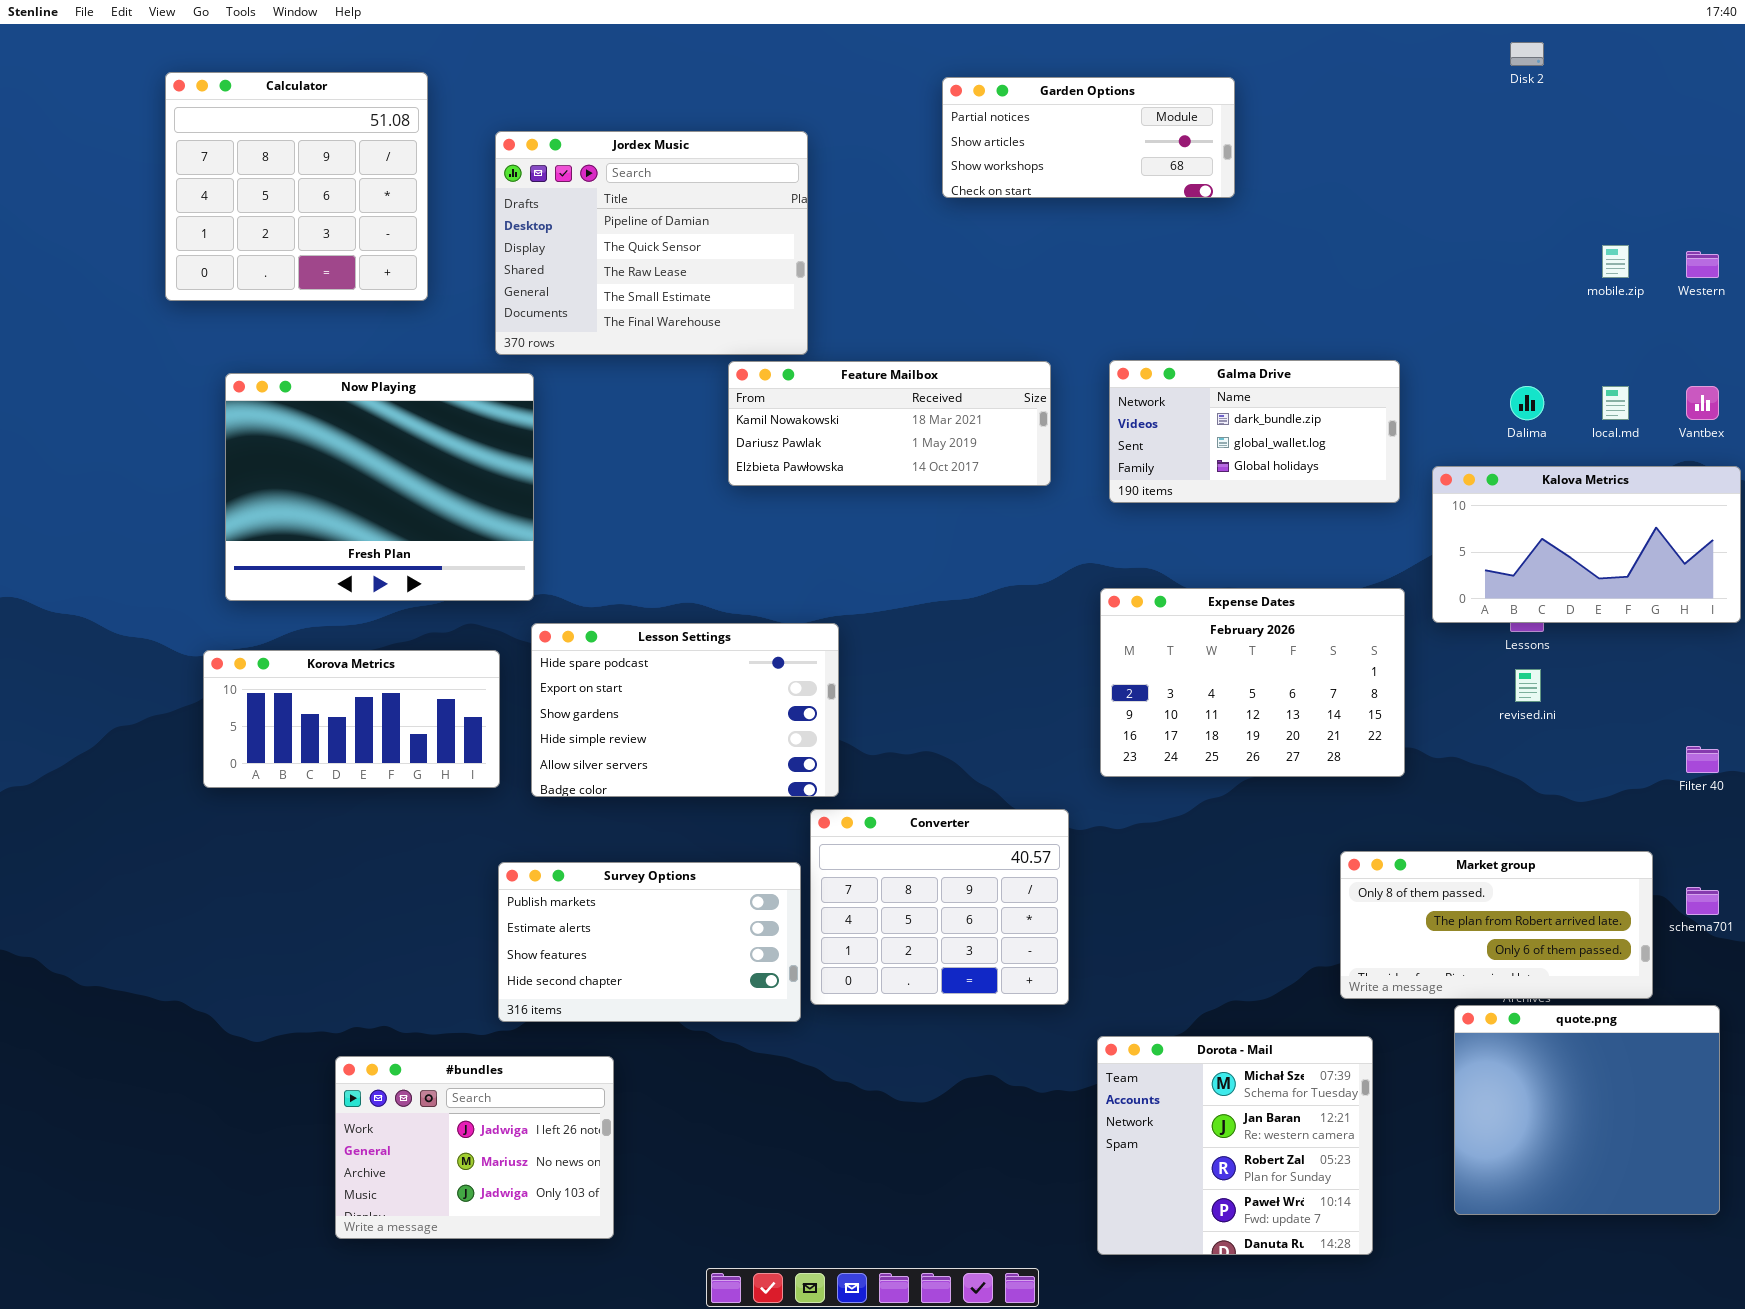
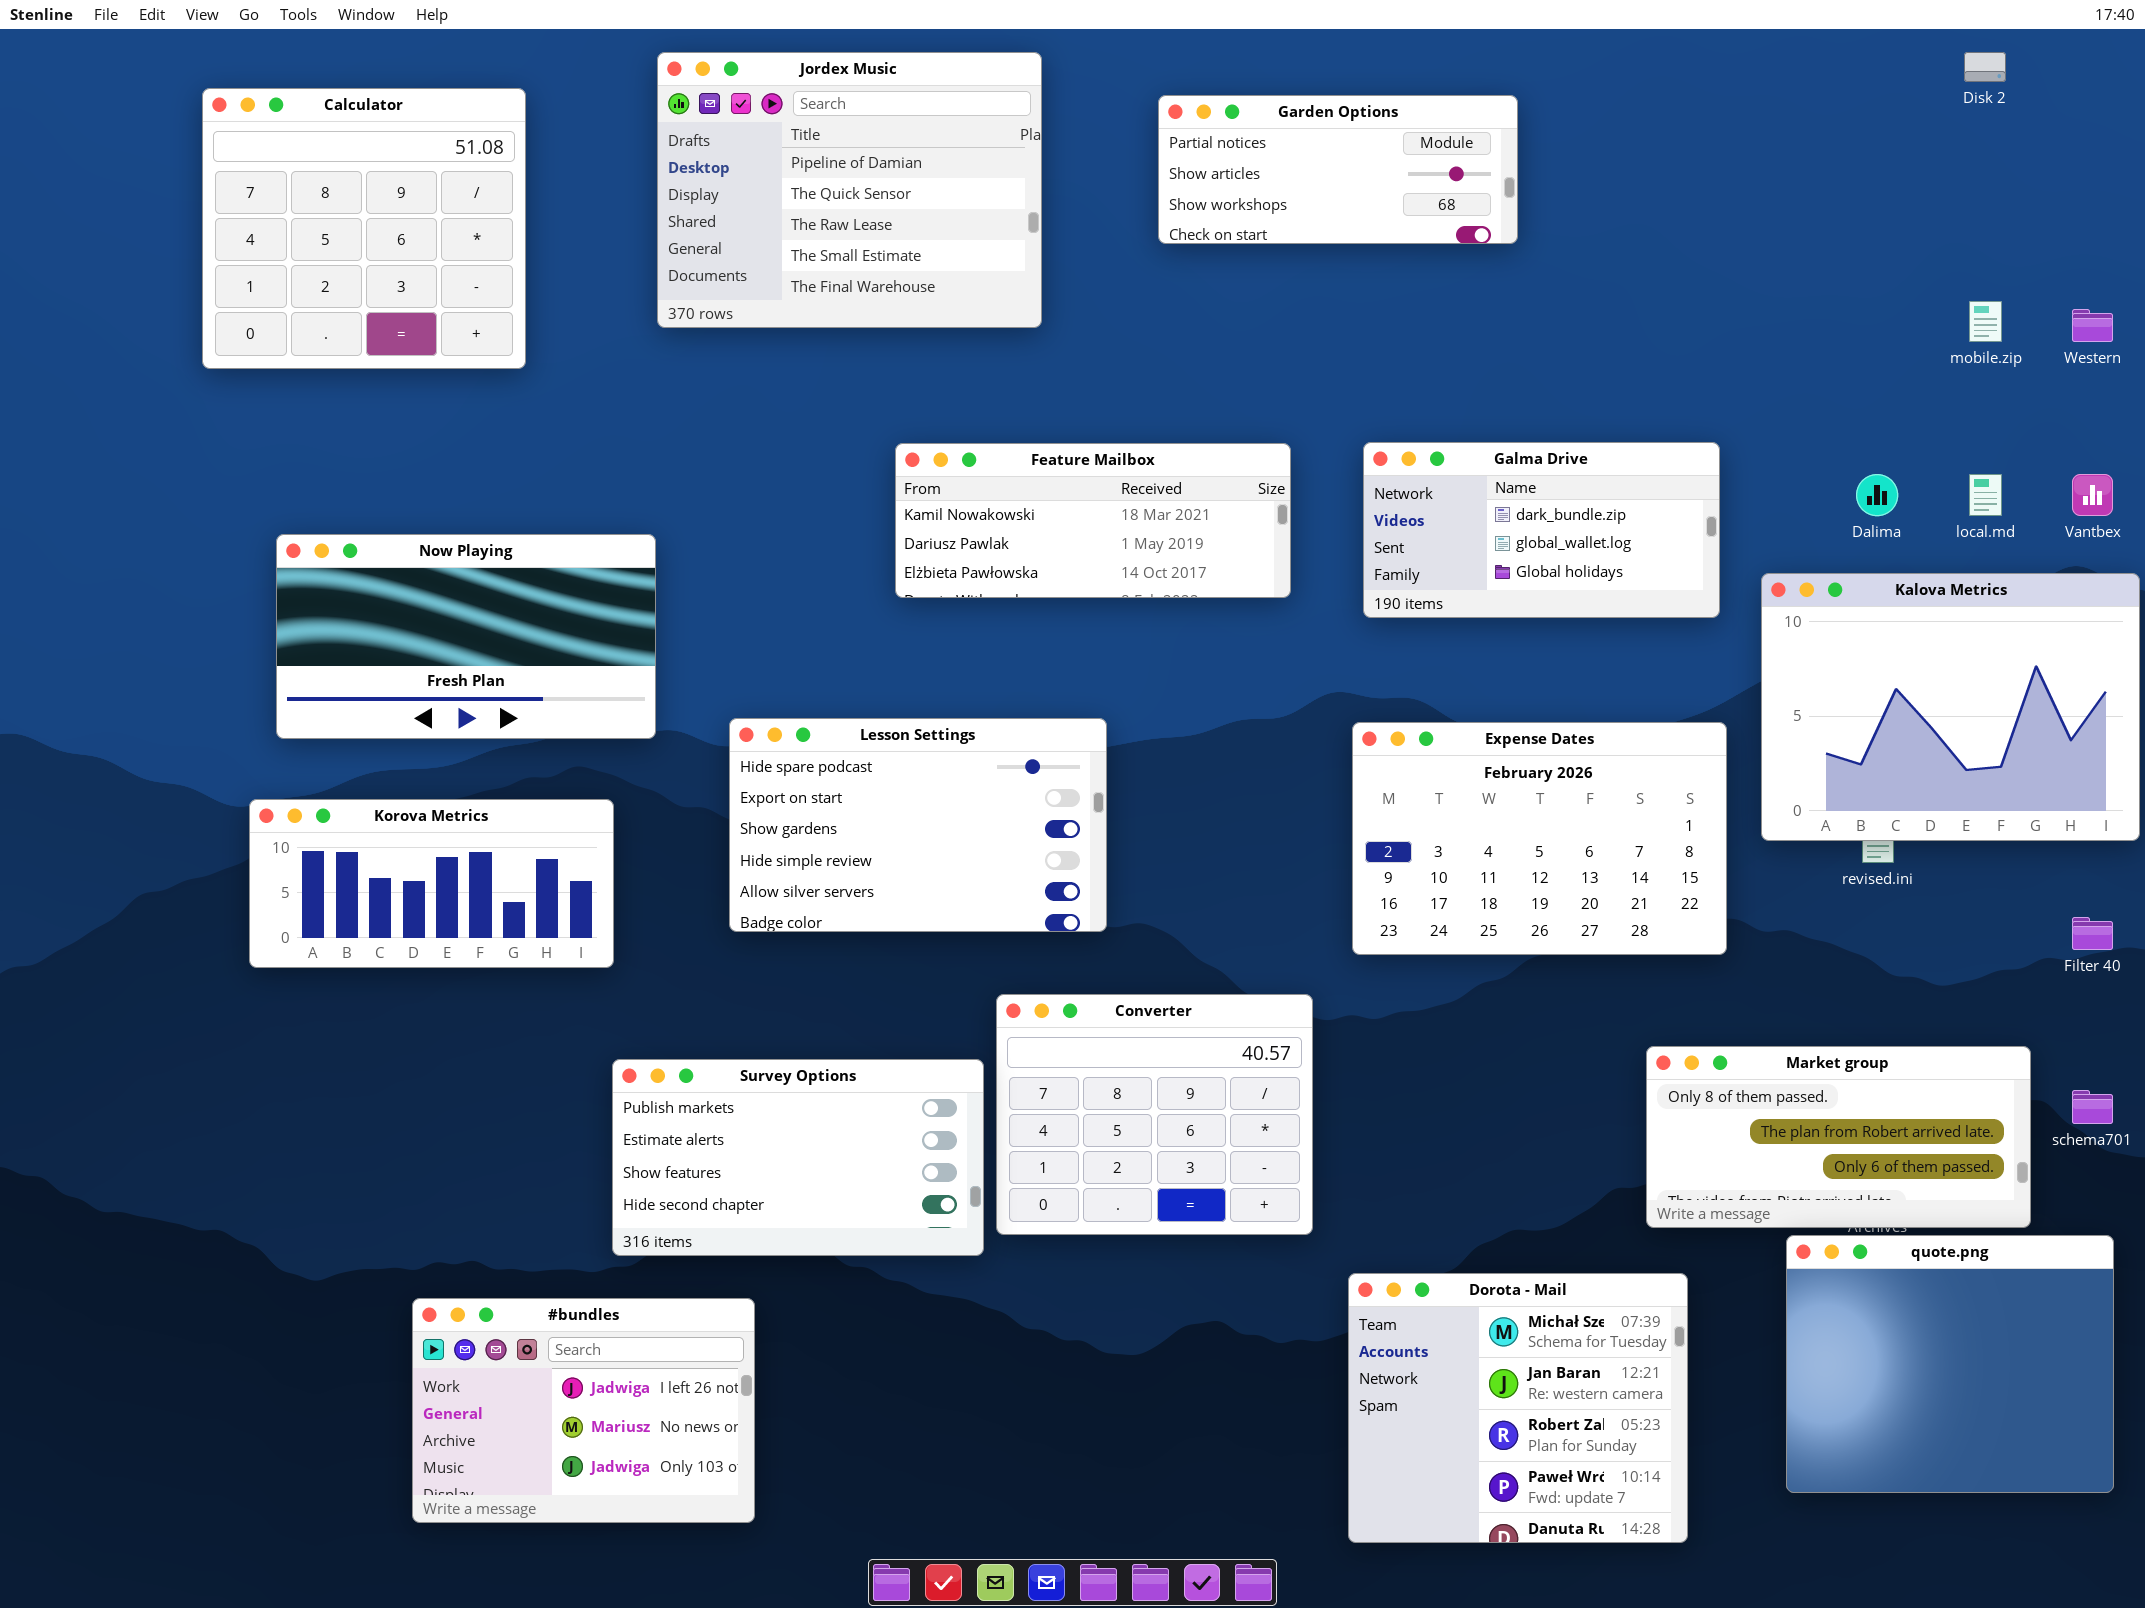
Disk 2: [1510,42,1544,66] -> [1964,52,2006,82], moved
Jordex Music: [495,131,808,355] -> [657,52,1042,328], moved
Now Playing: [225,373,534,601] -> [276,534,656,739], resized
Kalova Metrics: [1432,466,1741,623] -> [1761,573,2140,841], resized
Lesson Settings: [531,623,839,797] -> [729,718,1107,932], moved

